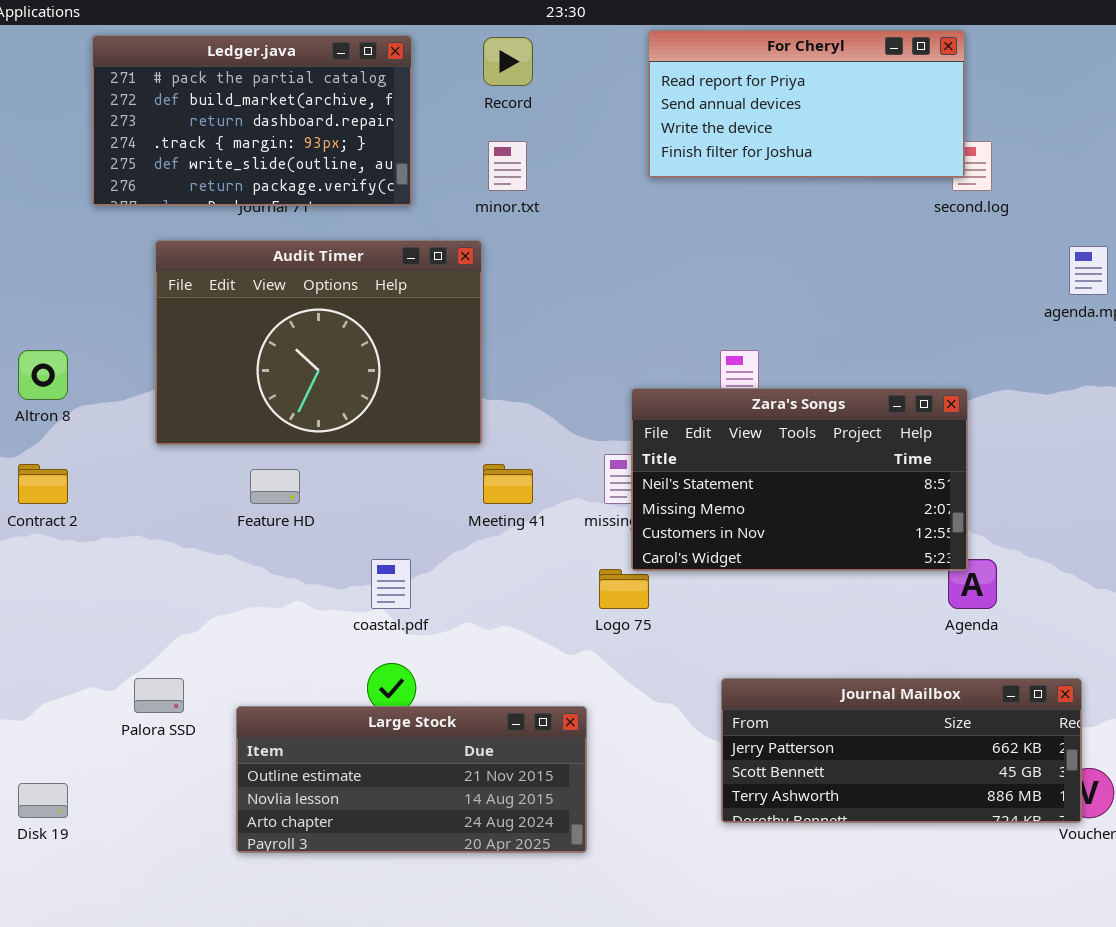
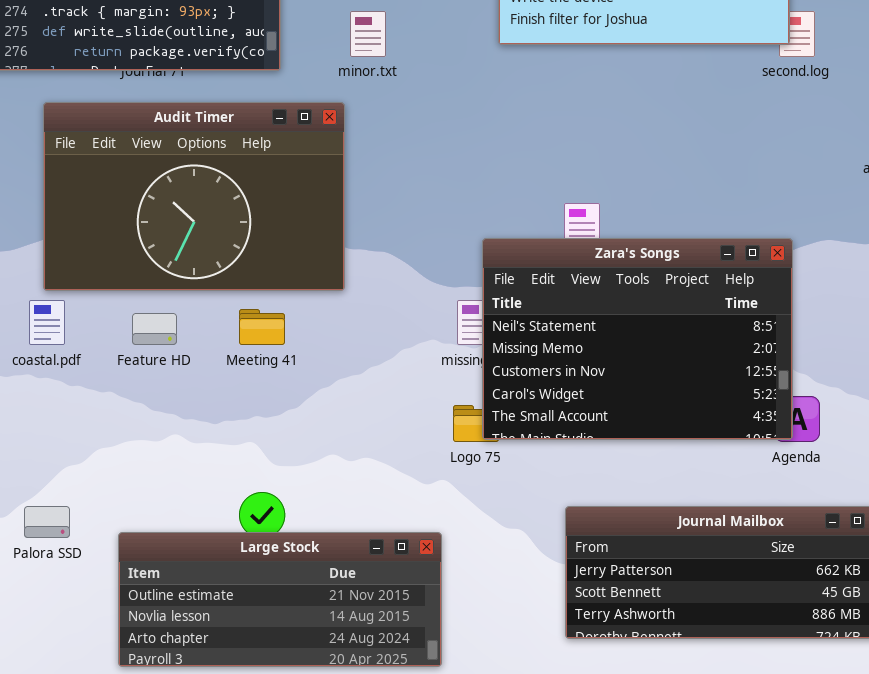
Zara's Songs: [631,388,968,571] -> [482,238,793,440], resized
Meeting 41: [483,464,533,504] -> [239,309,285,345], moved
coastal.pdf: [371,559,411,609] -> [29,300,65,345], moved

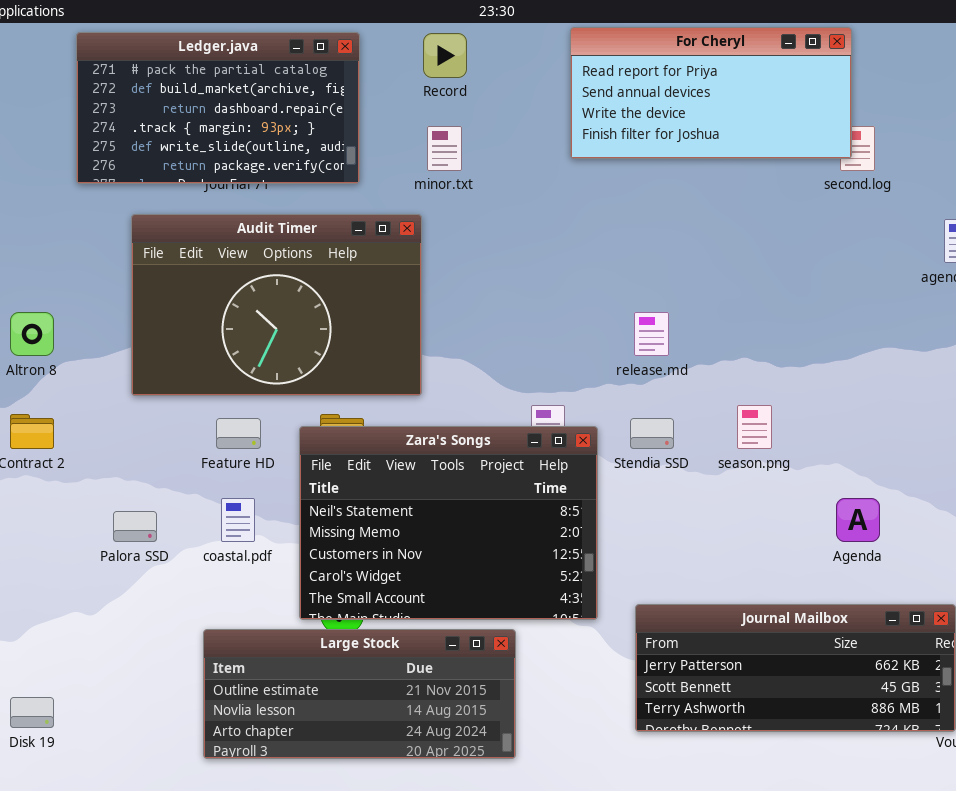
Zara's Songs: [482,238,793,440] -> [299,426,598,620], moved
coastal.pdf: [29,300,65,345] -> [221,498,255,542], moved
Palora SSD: [24,506,70,538] -> [113,511,157,542], moved

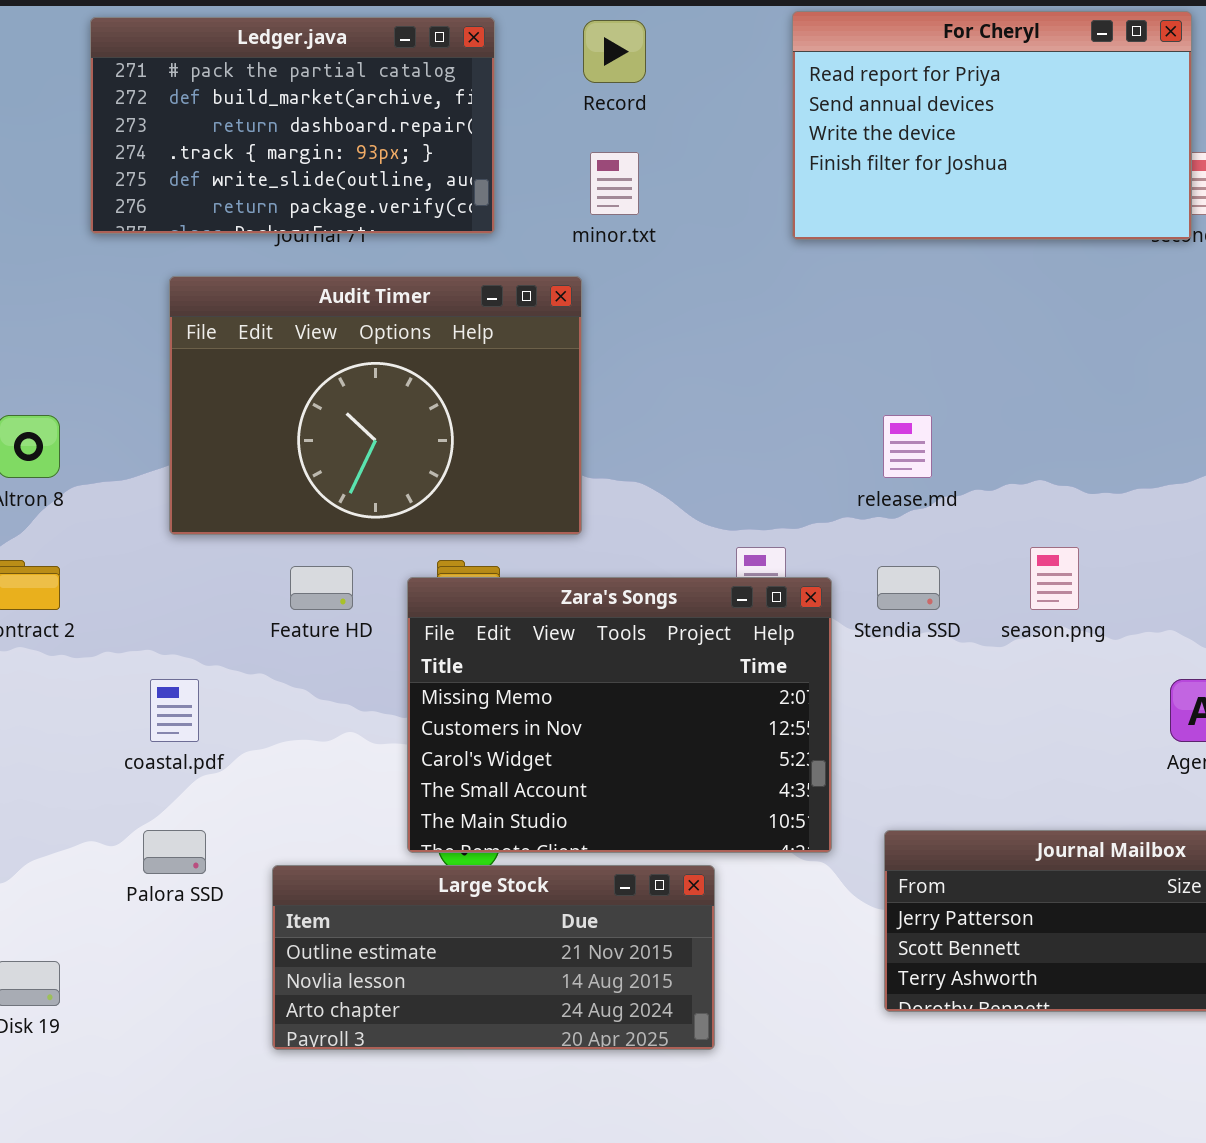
For Cheryl: [570,27,852,159] -> [792,11,1192,240], resized
Zara's Songs: [299,426,598,620] -> [407,577,832,853], scrolled down 1 row
coastal.pdf: [221,498,255,542] -> [150,679,199,742], moved
Palora SSD: [113,511,157,542] -> [143,830,206,874], moved

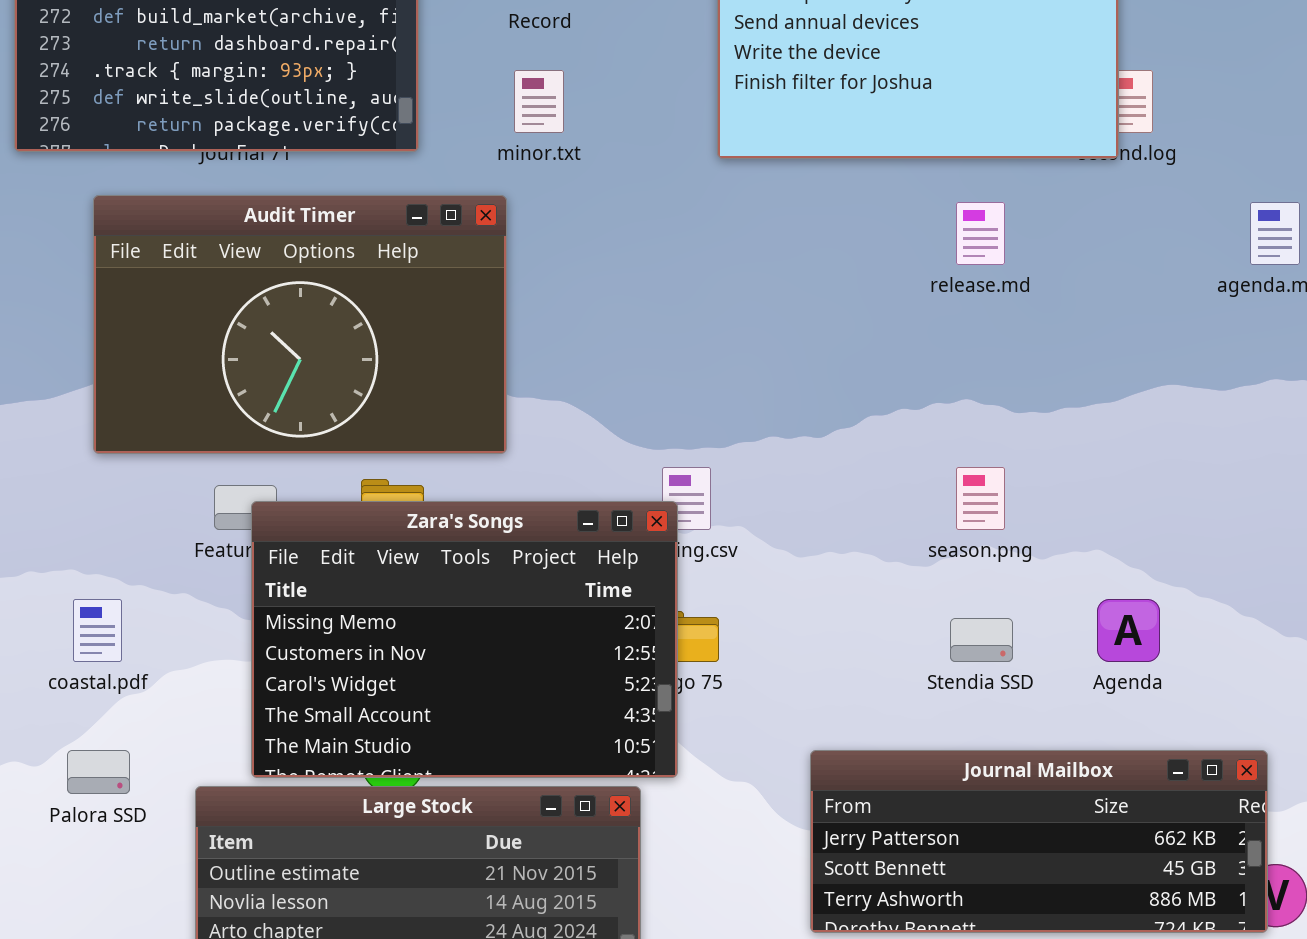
release.md: [883,415,932,478] -> [956,202,1005,265], moved
Stendia SSD: [877,566,940,610] -> [950,618,1013,662], moved
Zara's Songs: [407,577,832,853] -> [251,501,678,778], moved

